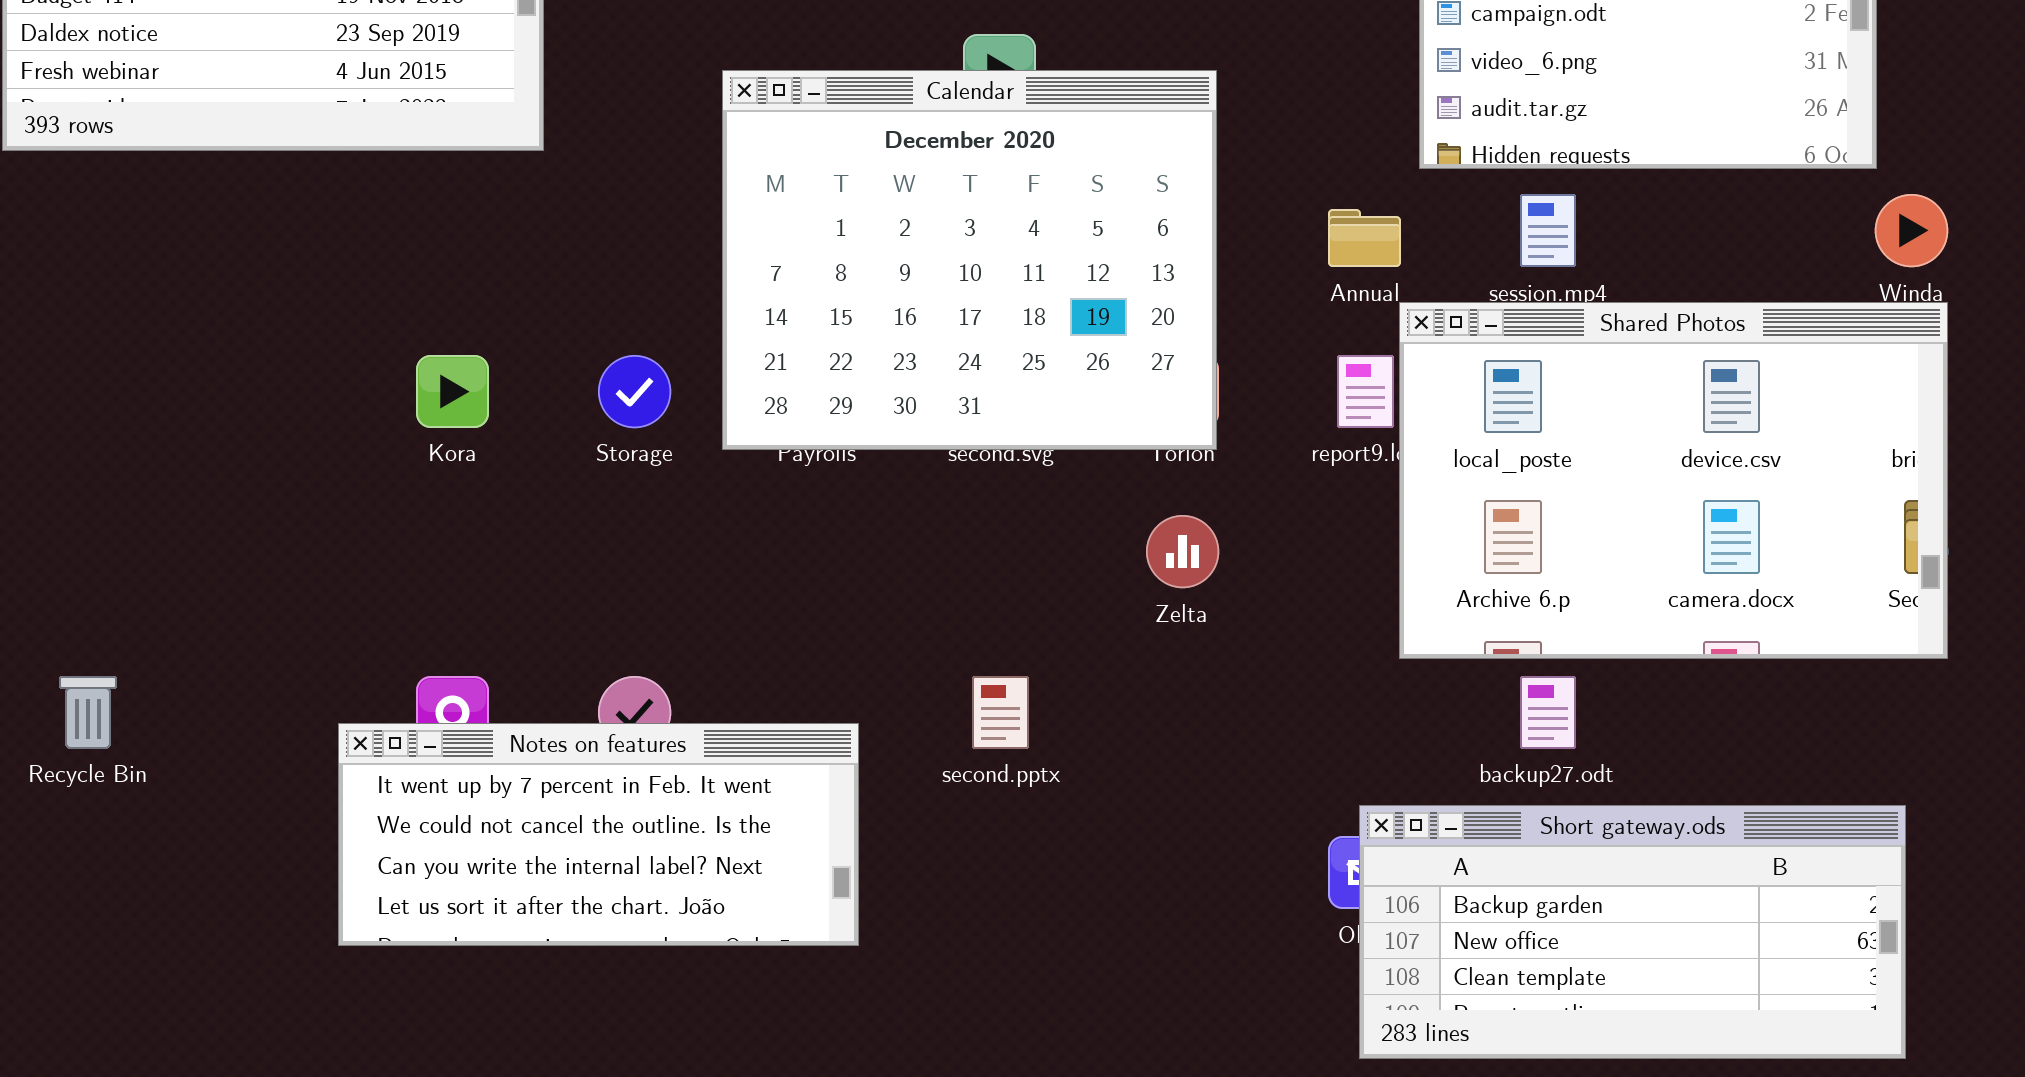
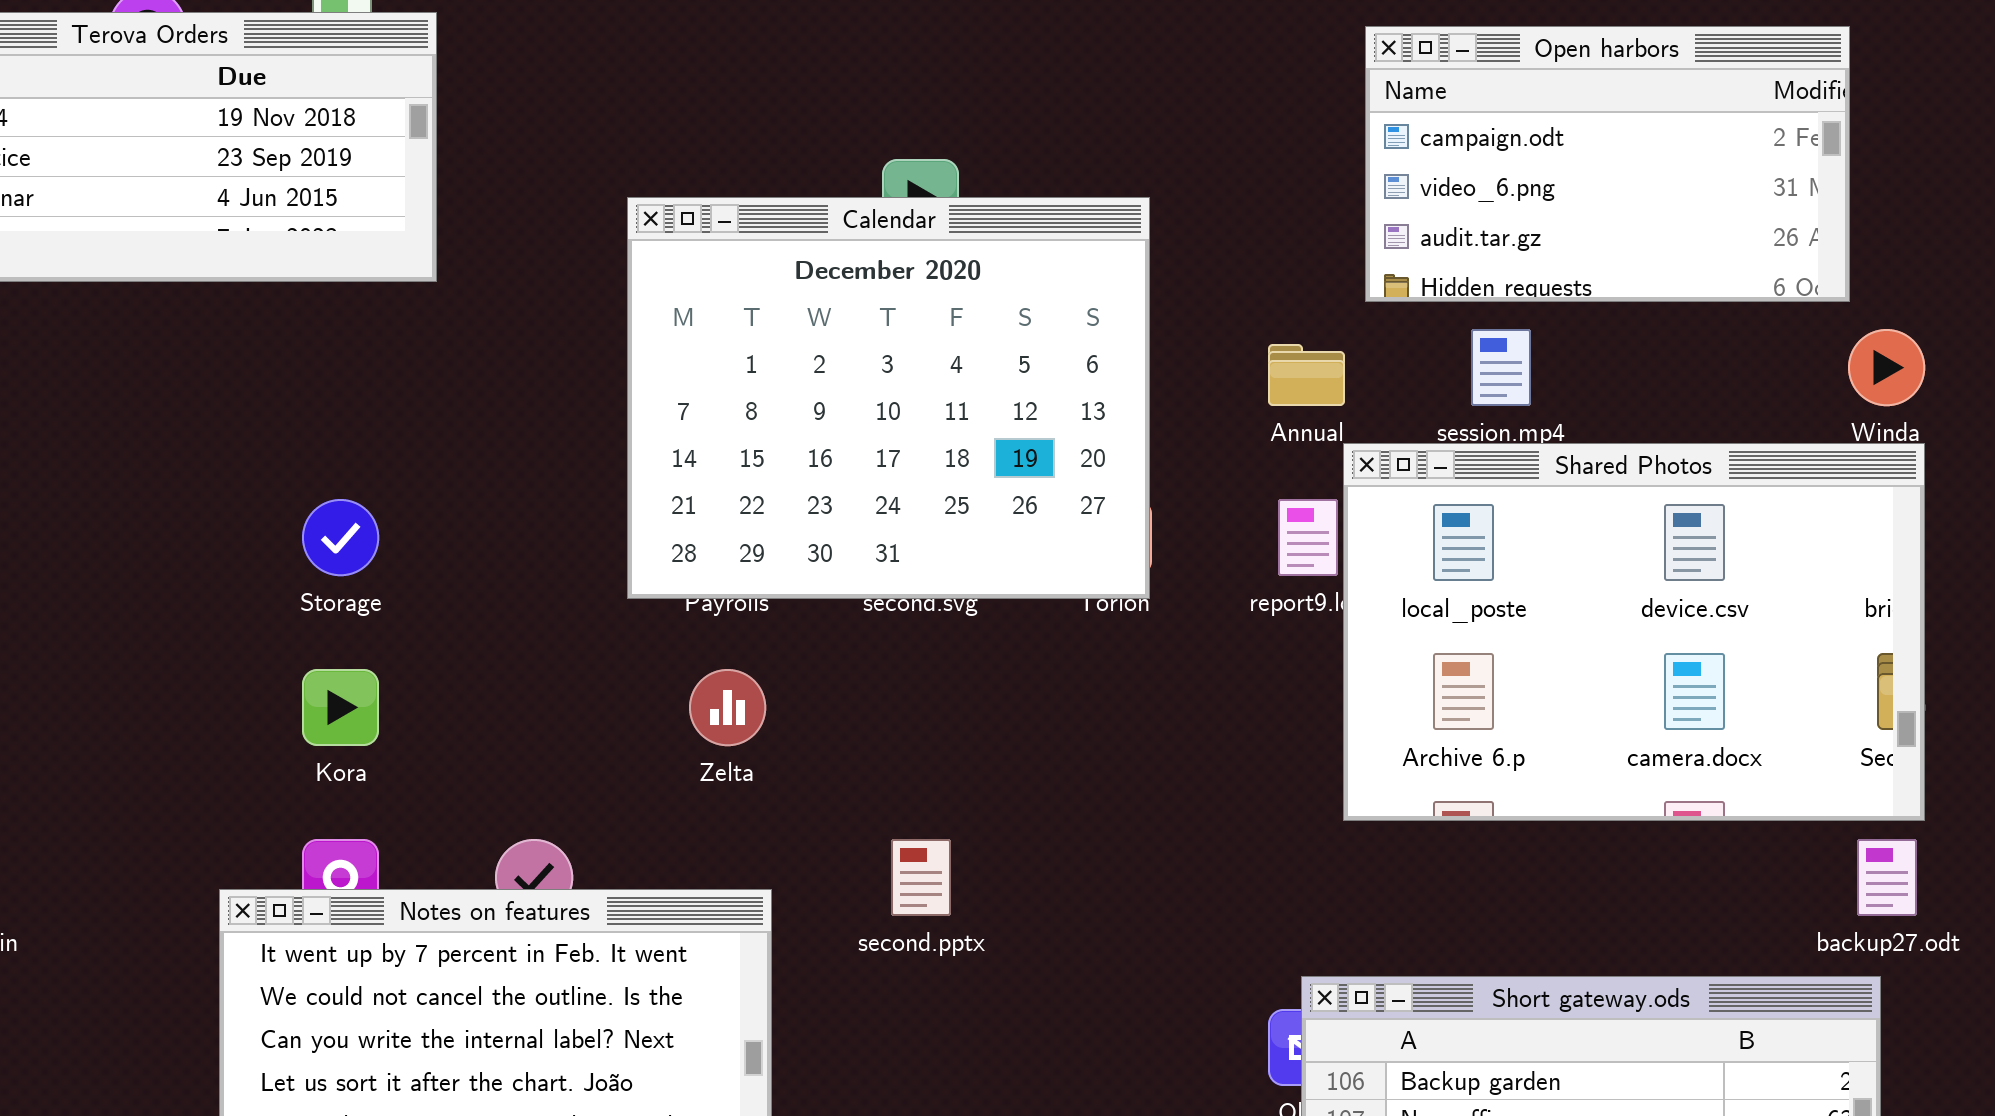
Kora: [416,355,489,428] -> [302,669,379,746], moved
Storage: [598,355,671,428] -> [302,499,379,576], moved
Zelta: [1146,515,1219,588] -> [689,669,766,746], moved
backup27.odt: [1520,676,1576,749] -> [1857,839,1917,916], moved

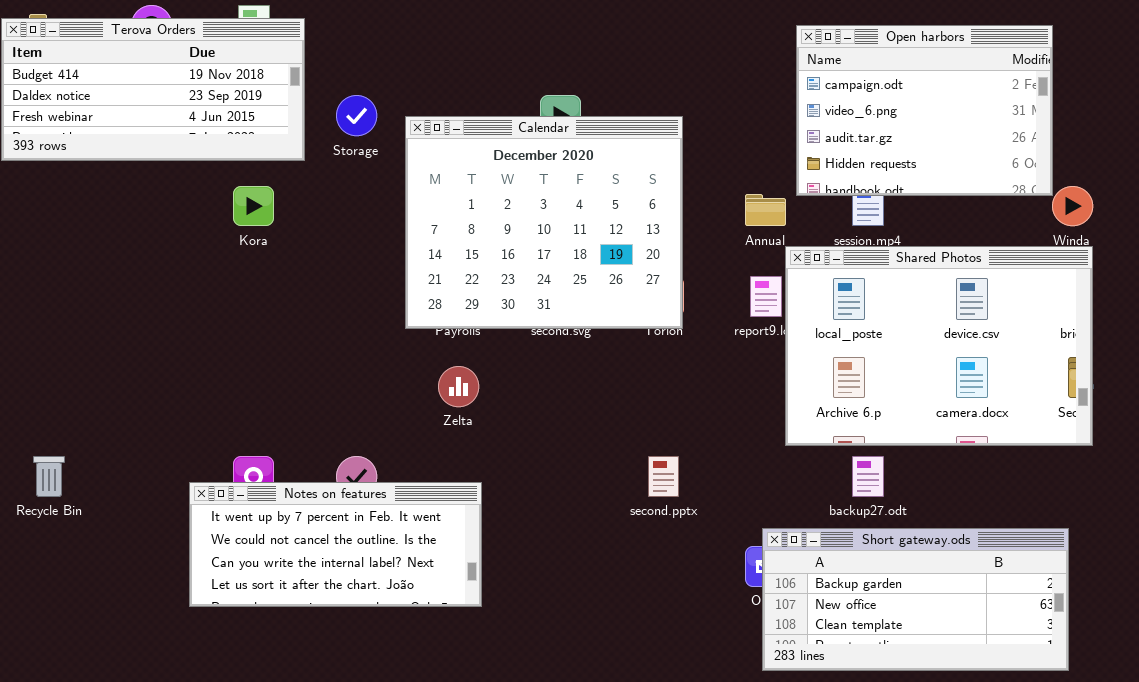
Open harbors: [1365,26,1850,302] -> [796,25,1053,196], resized
Storage: [302,499,379,576] -> [336,95,377,136], moved
Kora: [302,669,379,746] -> [233,186,274,226], moved
second.pptx: [891,839,951,916] -> [648,456,679,497], moved
backup27.odt: [1857,839,1917,916] -> [852,456,884,497], moved

